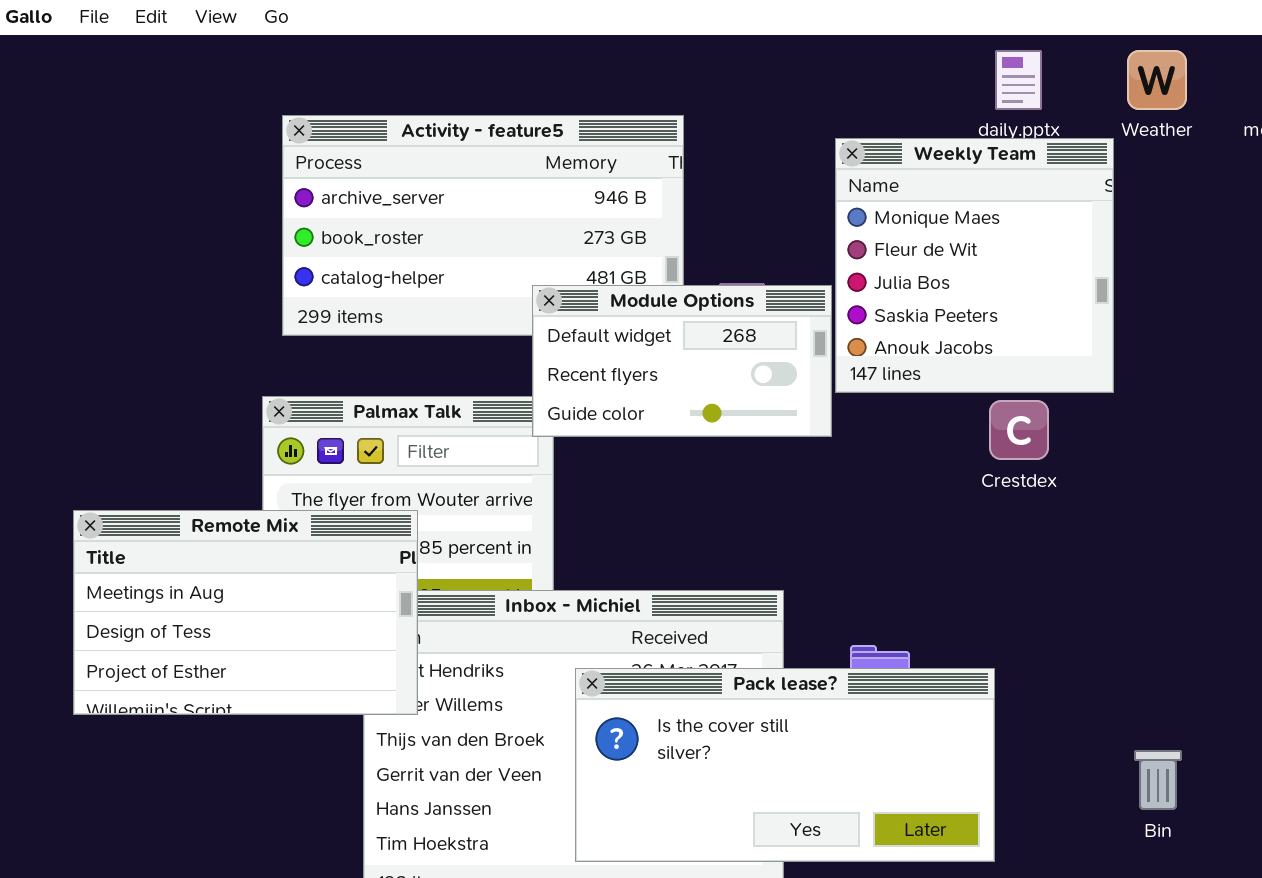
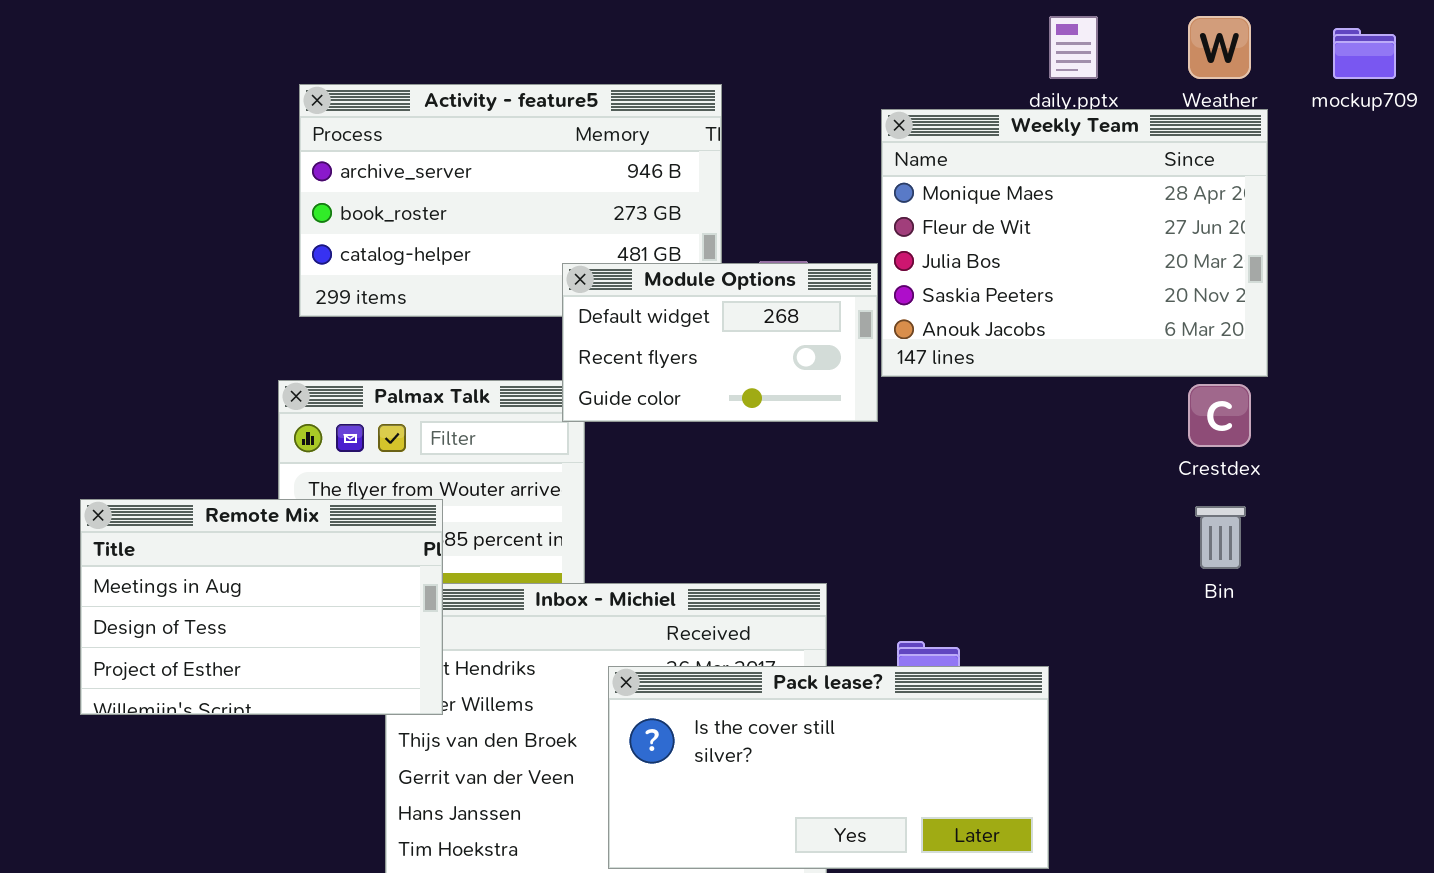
Weekly Team: [835,138,1114,393] -> [881,109,1268,377], resized
Crestdex: [989,400,1049,460] -> [1188,384,1251,447], moved
Bin: [1134,750,1182,810] -> [1195,506,1246,569], moved

